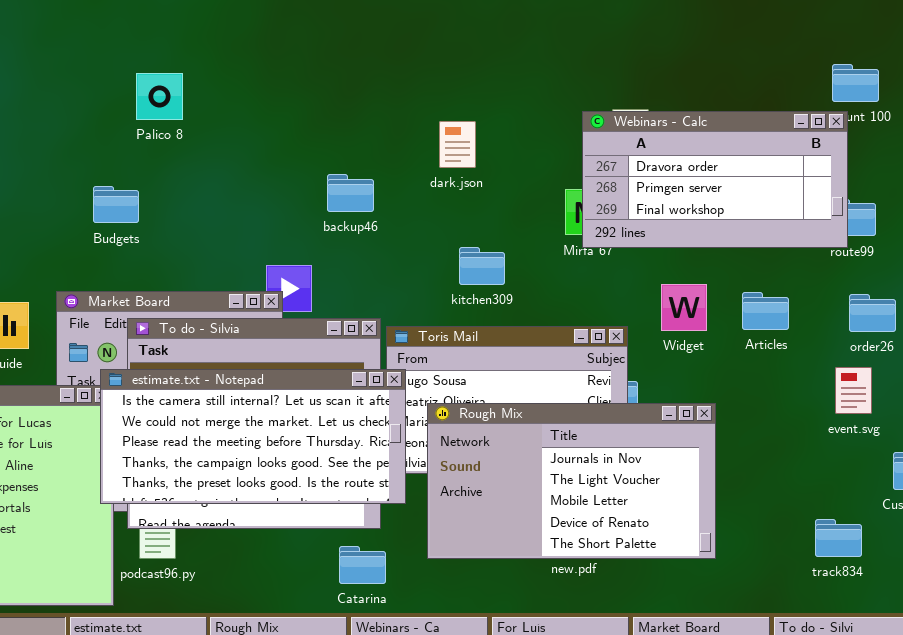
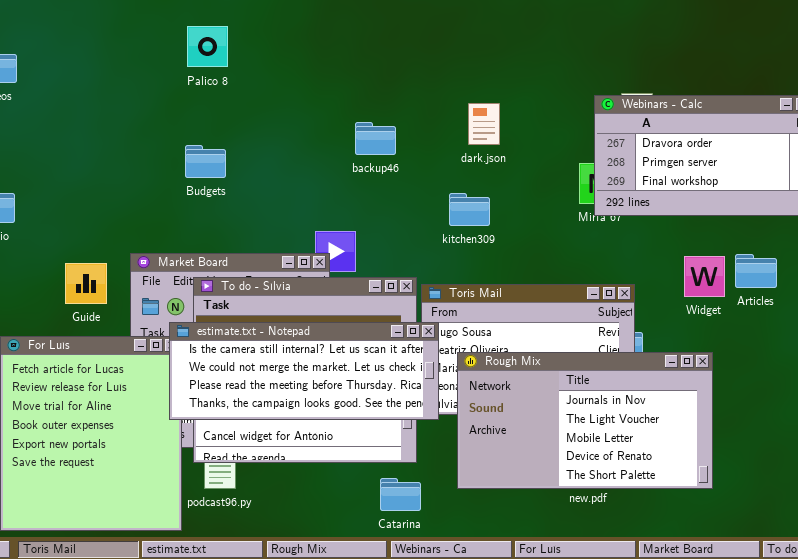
Palico 8: [136,73,183,120] -> [187,26,228,67], moved
backup46: [327,174,374,212] -> [355,122,396,155], moved
Budgets: [93,186,139,223] -> [185,145,226,178], moved
kitchen309: [459,247,505,285] -> [449,193,490,226], moved
Widget: [661,284,707,331] -> [684,256,725,297], moved
estimate.txt - Notepad: [100,369,406,504] -> [169,322,439,420], resized

